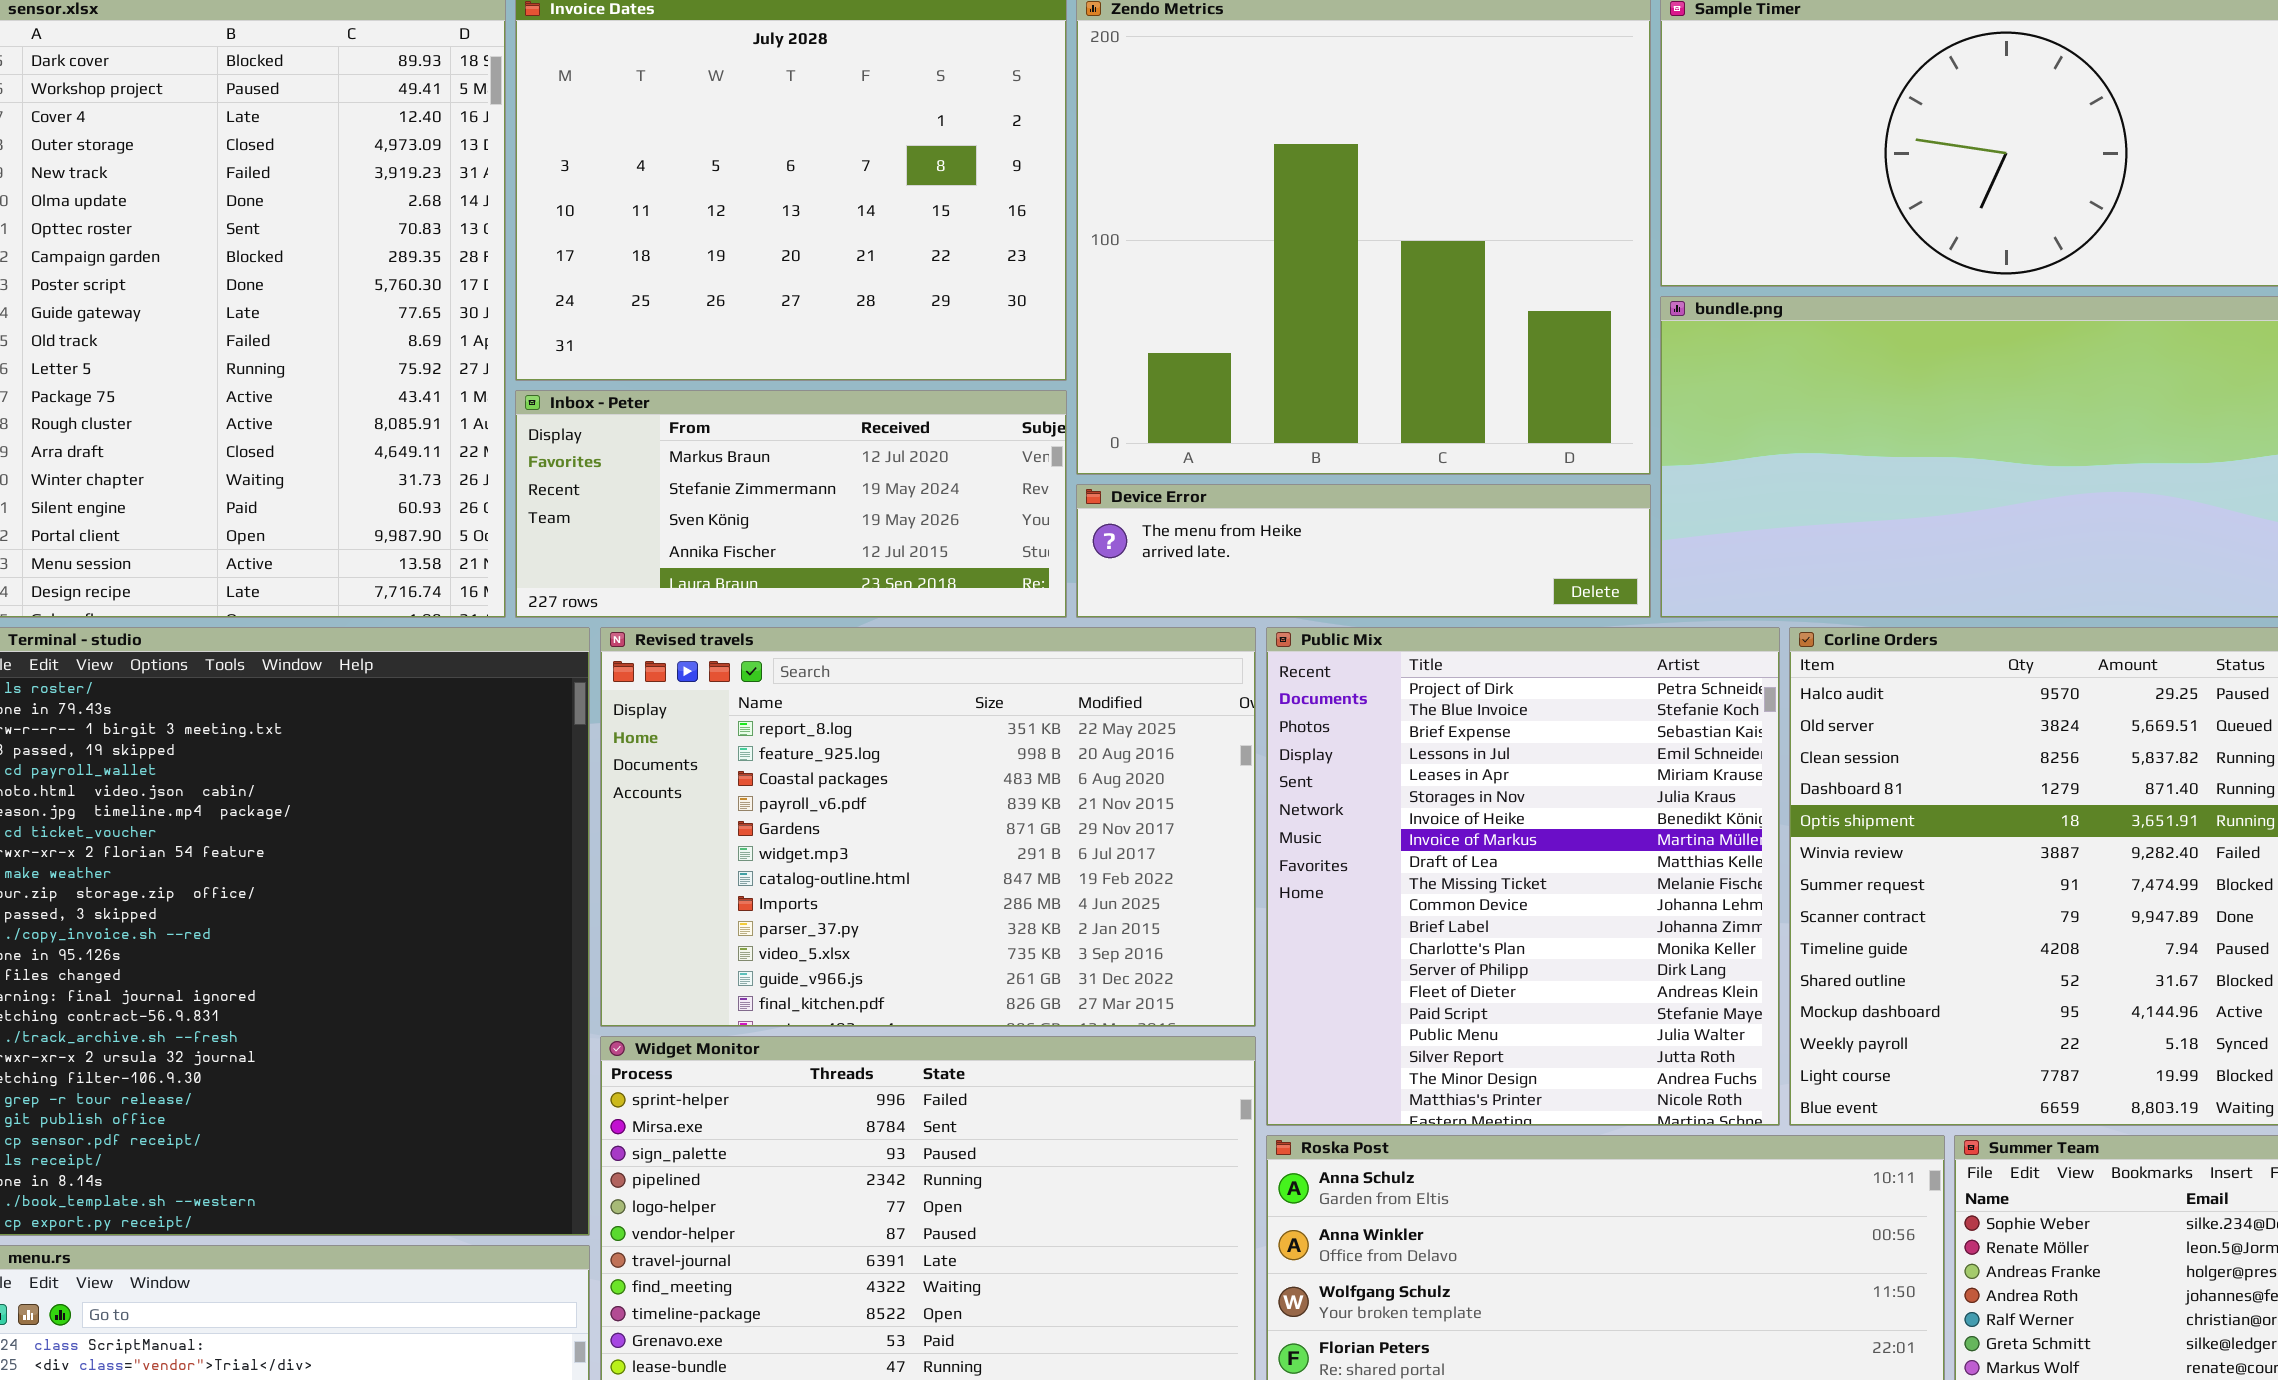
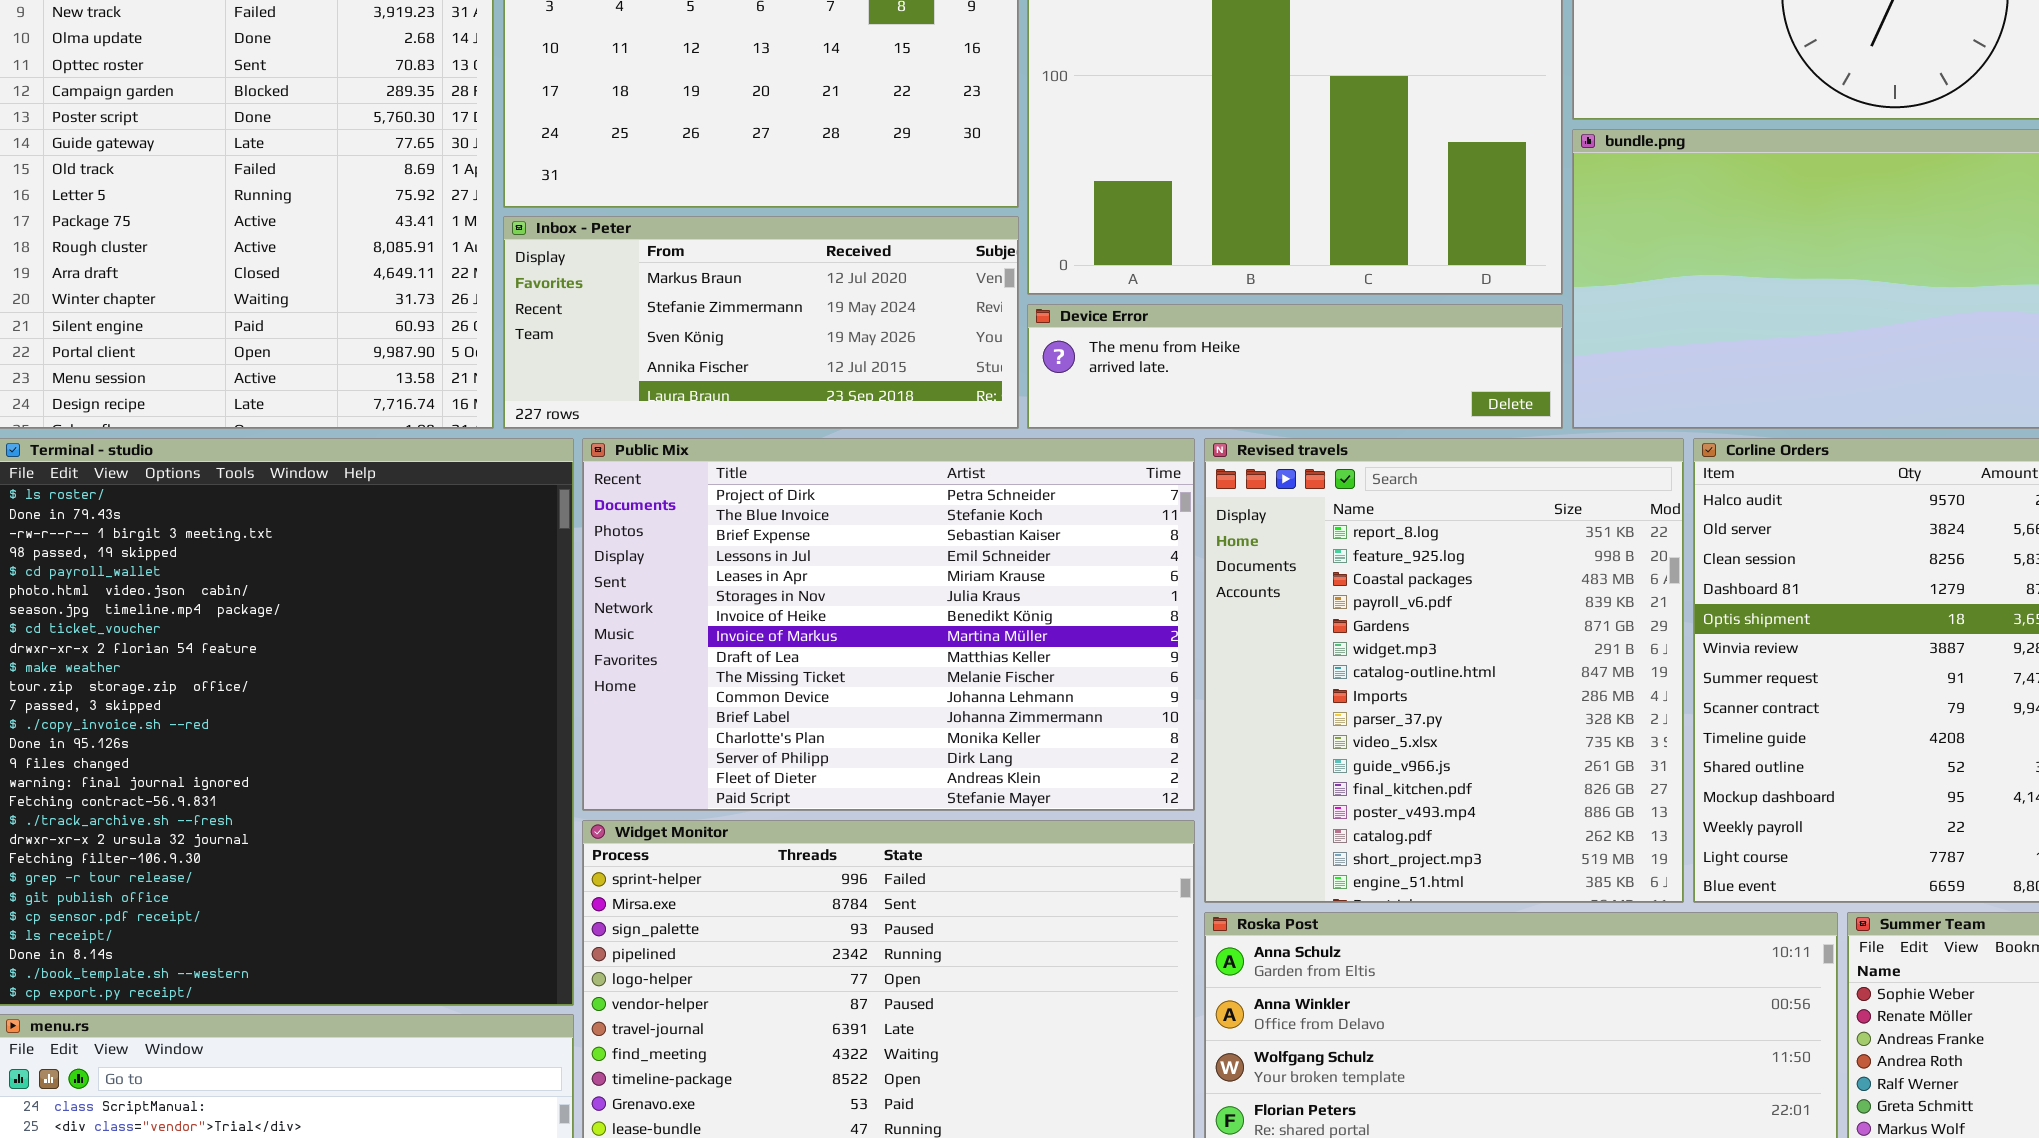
Revised travels: [600,627,1256,1027] -> [1204,438,1684,903], moved, resized
Public Mix: [1266,627,1780,1126] -> [582,438,1195,811], moved, resized

